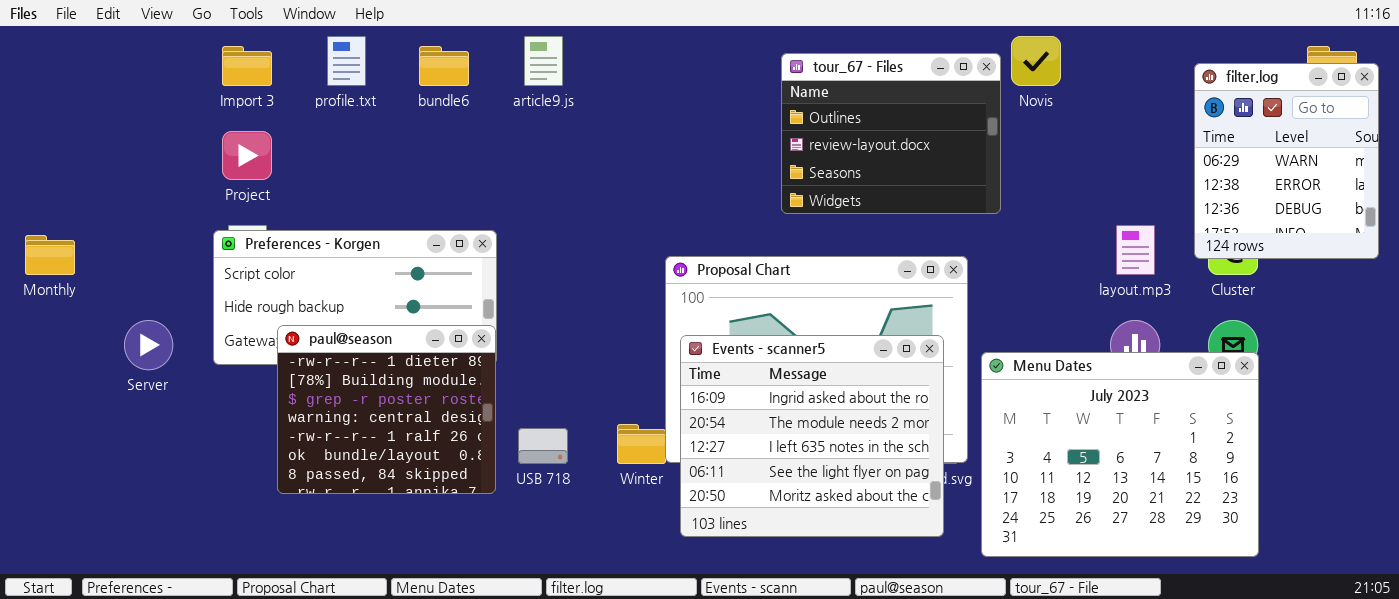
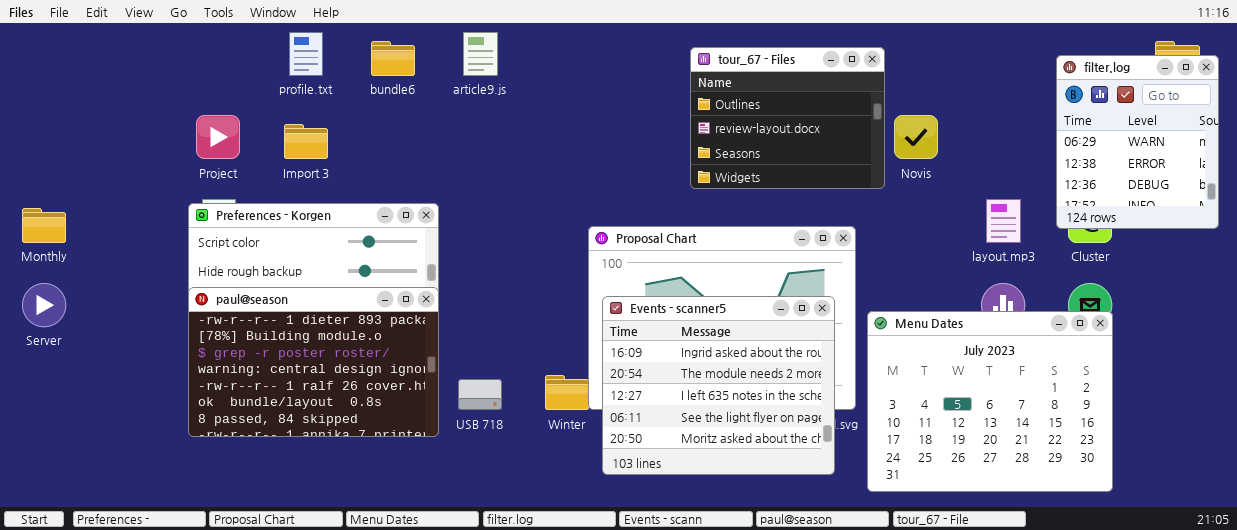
Novis: [1011,36,1061,86] -> [894,115,938,159], moved
Import 3: [222,46,272,86] -> [284,124,328,159], moved
Server: [124,320,173,370] -> [22,283,66,327], moved
paul@season: [277,325,496,494] -> [188,287,439,437], resized

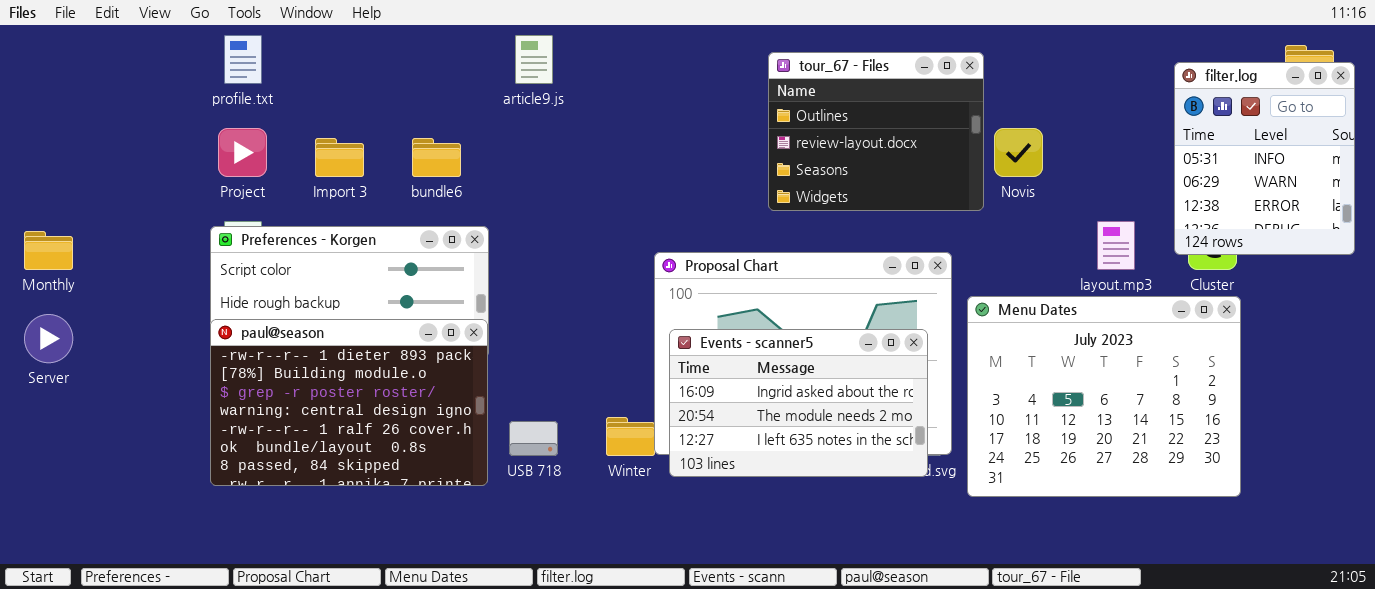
profile.txt: [289,32,323,76] -> [224,35,262,84], moved
bundle6: [371,41,415,76] -> [412,138,461,177], moved
filter.log: [1056,55,1219,229] -> [1174,62,1355,255], scrolled up 1 row
Events - scanner5: [602,296,835,475] -> [669,329,928,477], resized
Menu Dates: [867,311,1113,492] -> [967,296,1241,497], moved

